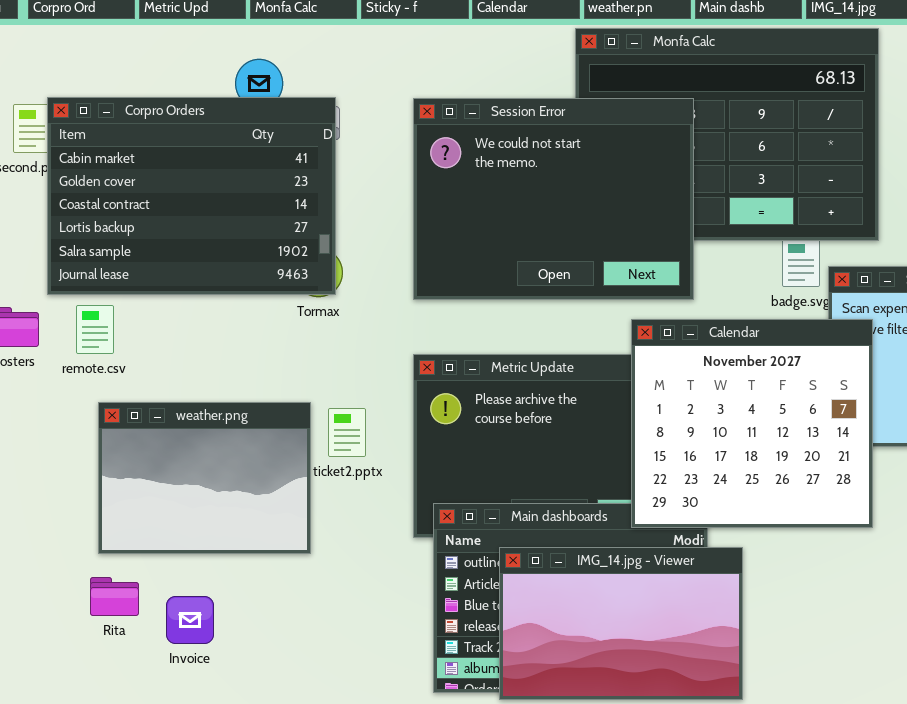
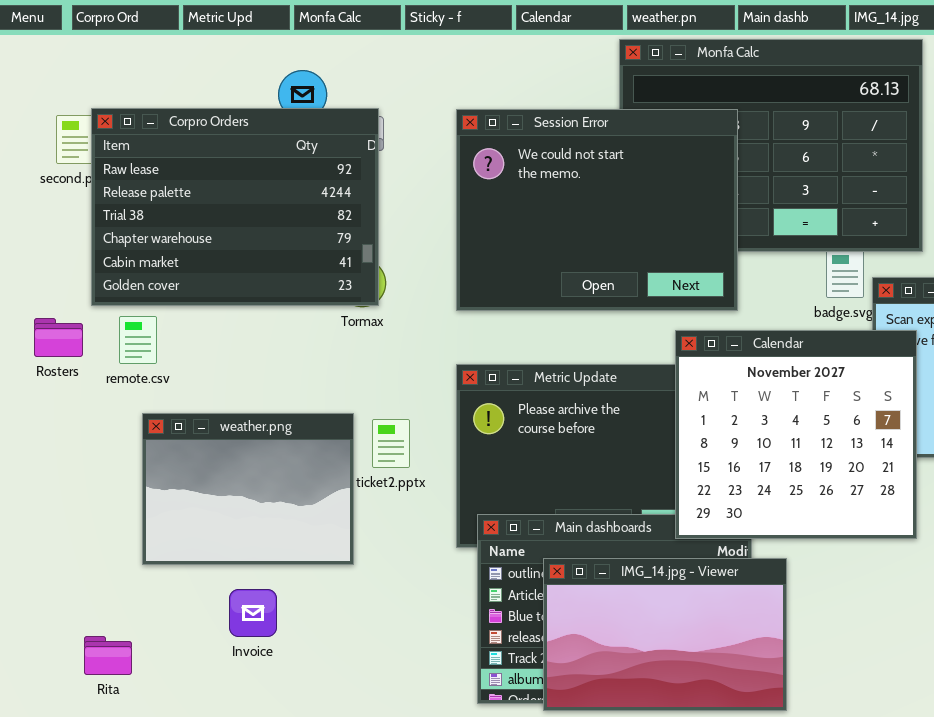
Corpro Orders: [47,97,336,295] -> [91,108,379,306], scrolled up 4 rows
Rita: [90,577,139,616] -> [84,636,132,675], moved
Invoice: [166,596,214,644] -> [229,589,277,637], moved

